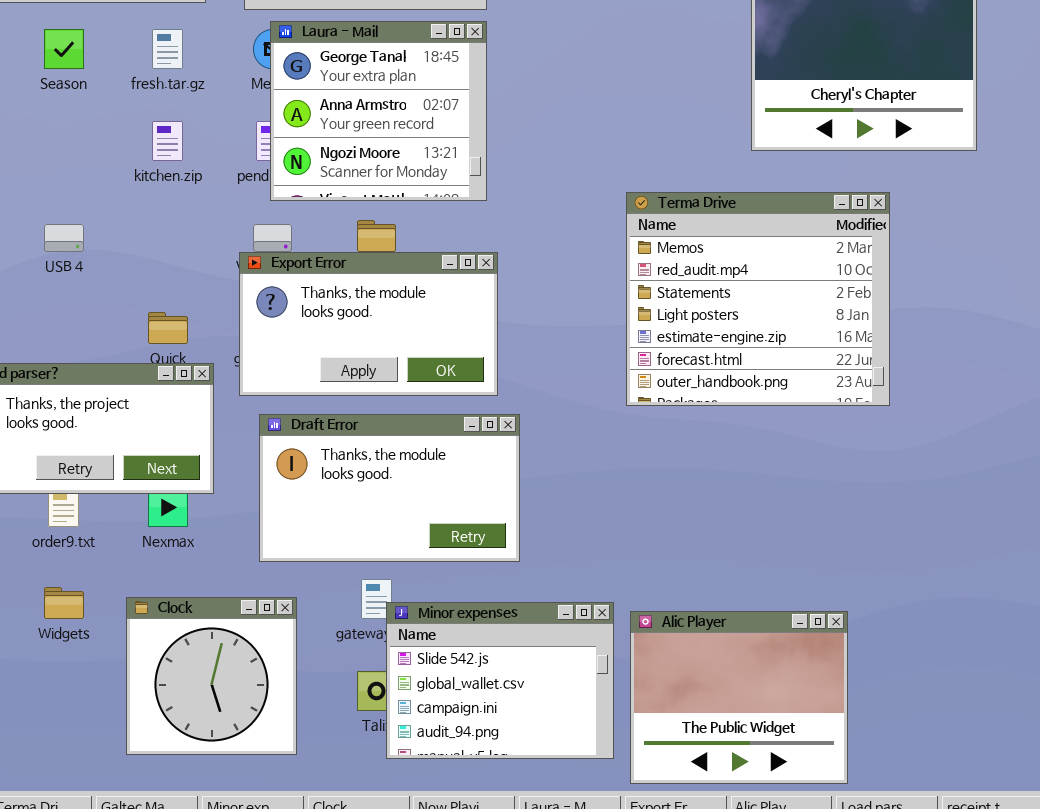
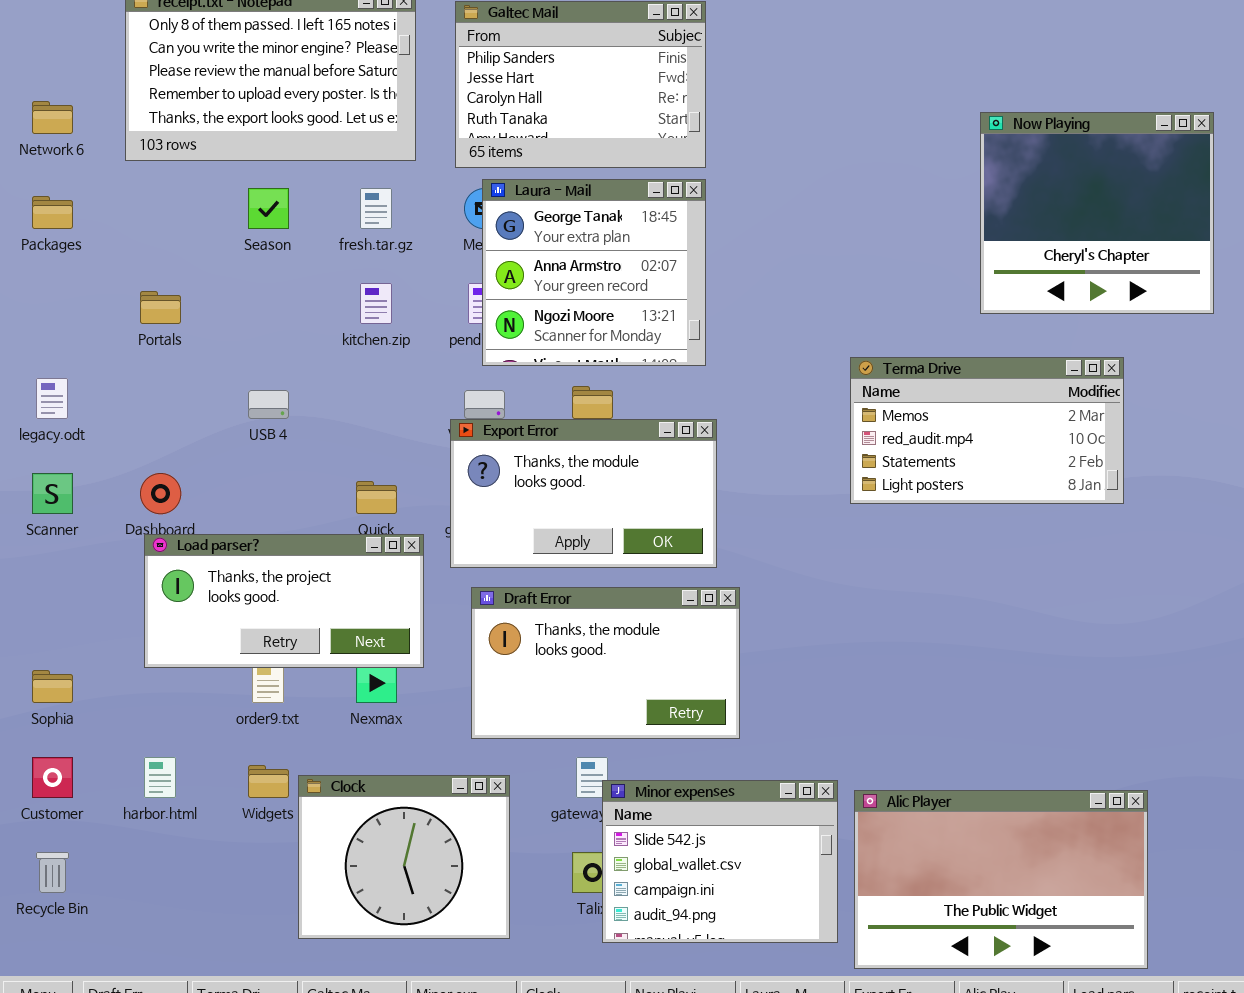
Terma Drive: [626,192,890,406] -> [850,357,1124,504], resized
Clock: [126,597,297,755] -> [298,775,510,939], resized
Alic Player: [630,611,848,784] -> [854,790,1148,969], resized

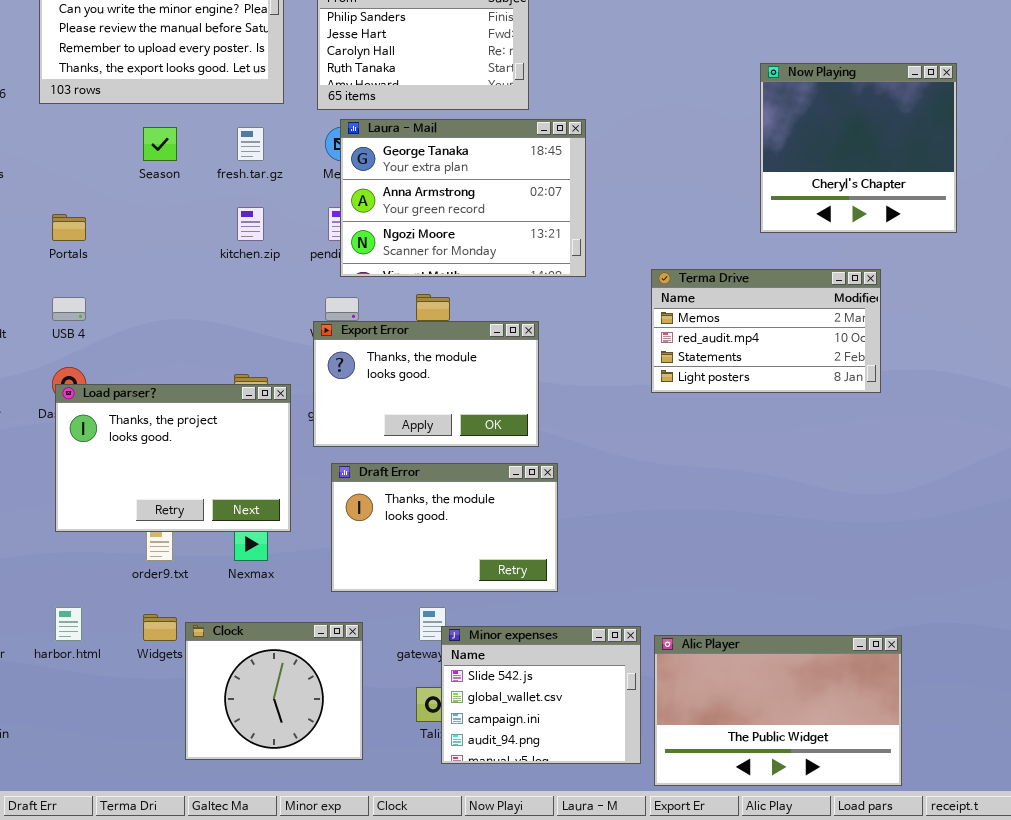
Laura - Mail: [482,179,706,366] -> [340,119,586,277], resized
USB 4: [248,390,289,419] -> [52,297,86,321], moved
Load parser?: [144,534,424,668] -> [55,384,291,532], resized

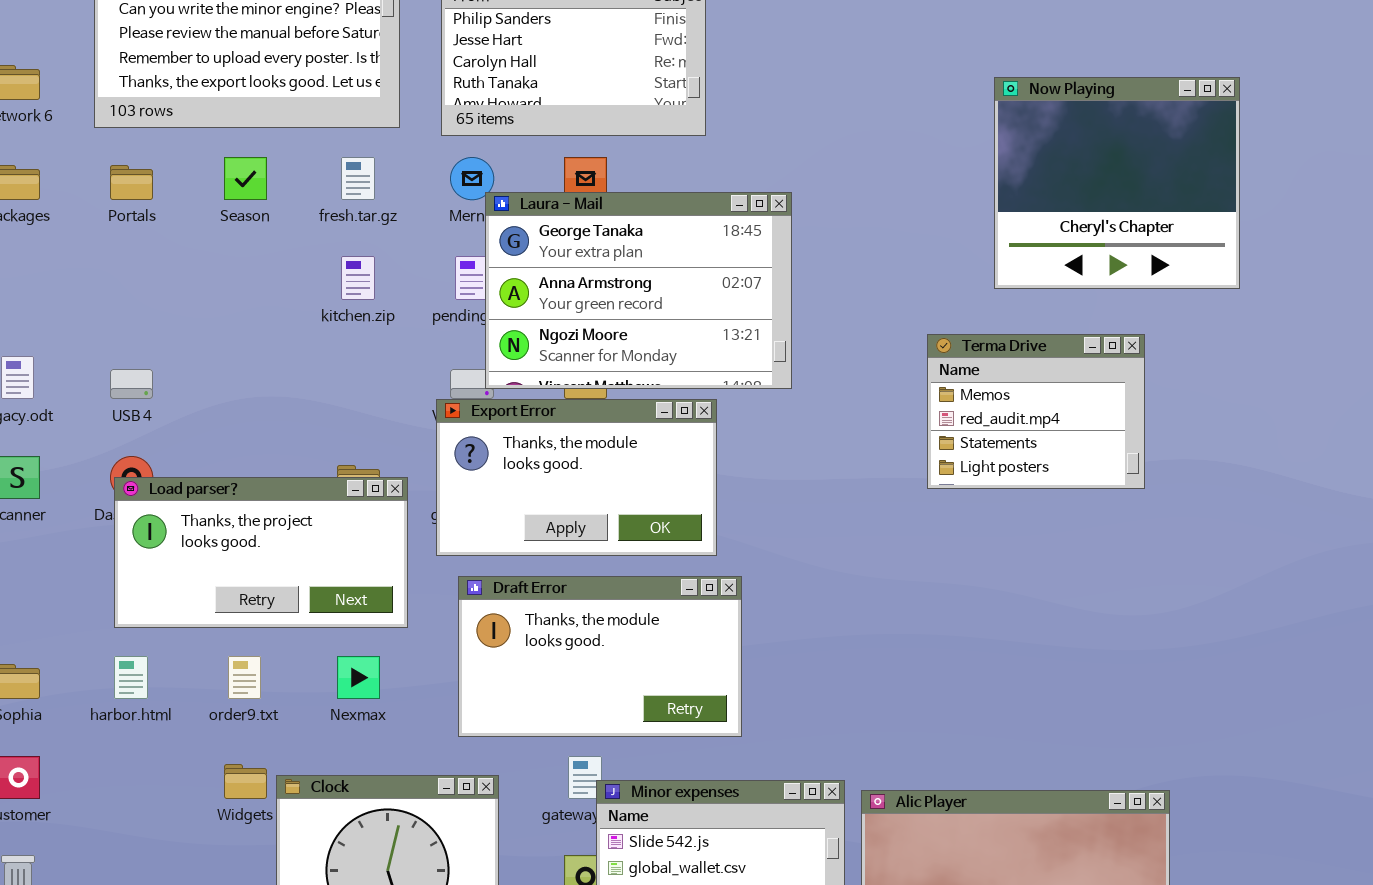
Laura - Mail: [340,119,586,277] -> [485,192,792,389], moved
Portals: [52,214,86,241] -> [110,165,153,200], moved
Terma Drive: [651,269,881,393] -> [927,334,1145,489], resized
Load parser?: [55,384,291,532] -> [114,477,408,628], resized
harbor.html: [55,607,82,641] -> [114,656,148,699], moved

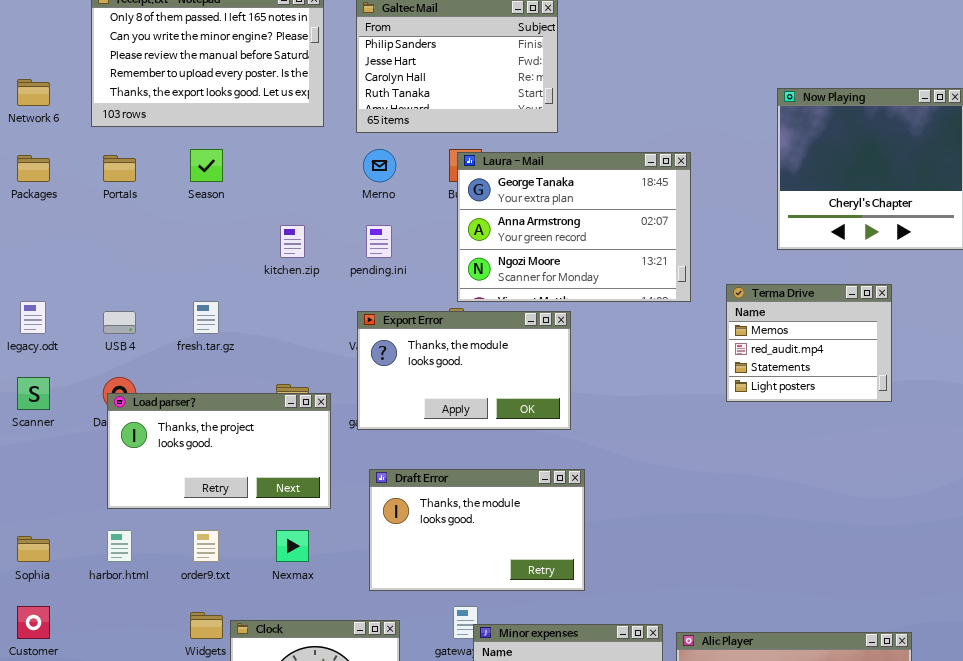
fresh.tar.gz: [341,157,375,200] -> [193,301,219,334], moved
Laura - Mail: [485,192,792,389] -> [457,152,691,302], moved
Export Error: [436,399,717,556] -> [357,311,571,430], moved

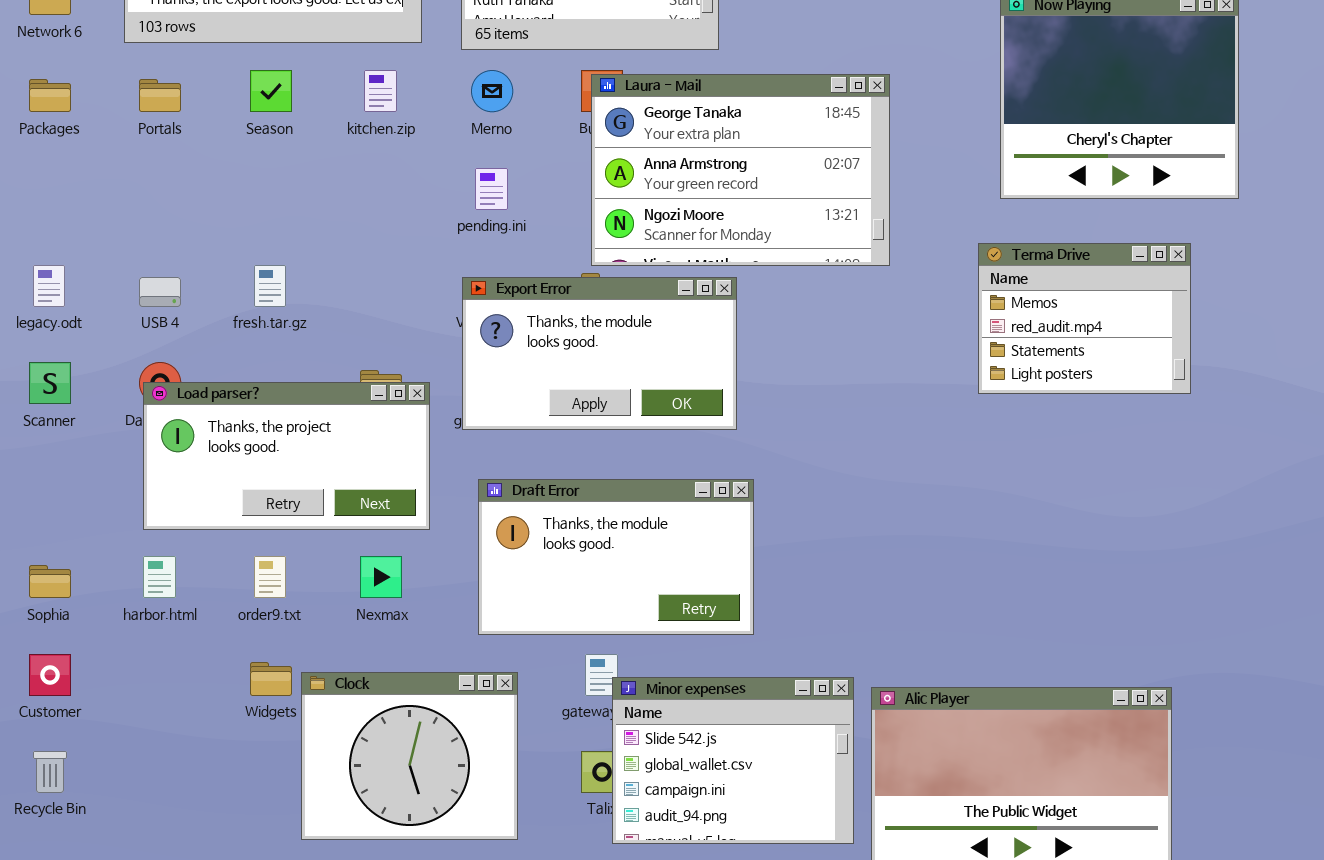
kitchen.zip: [280,225,305,258] -> [364,70,397,112], moved
Terma Drive: [726,284,892,402] -> [978,243,1191,394], moved

